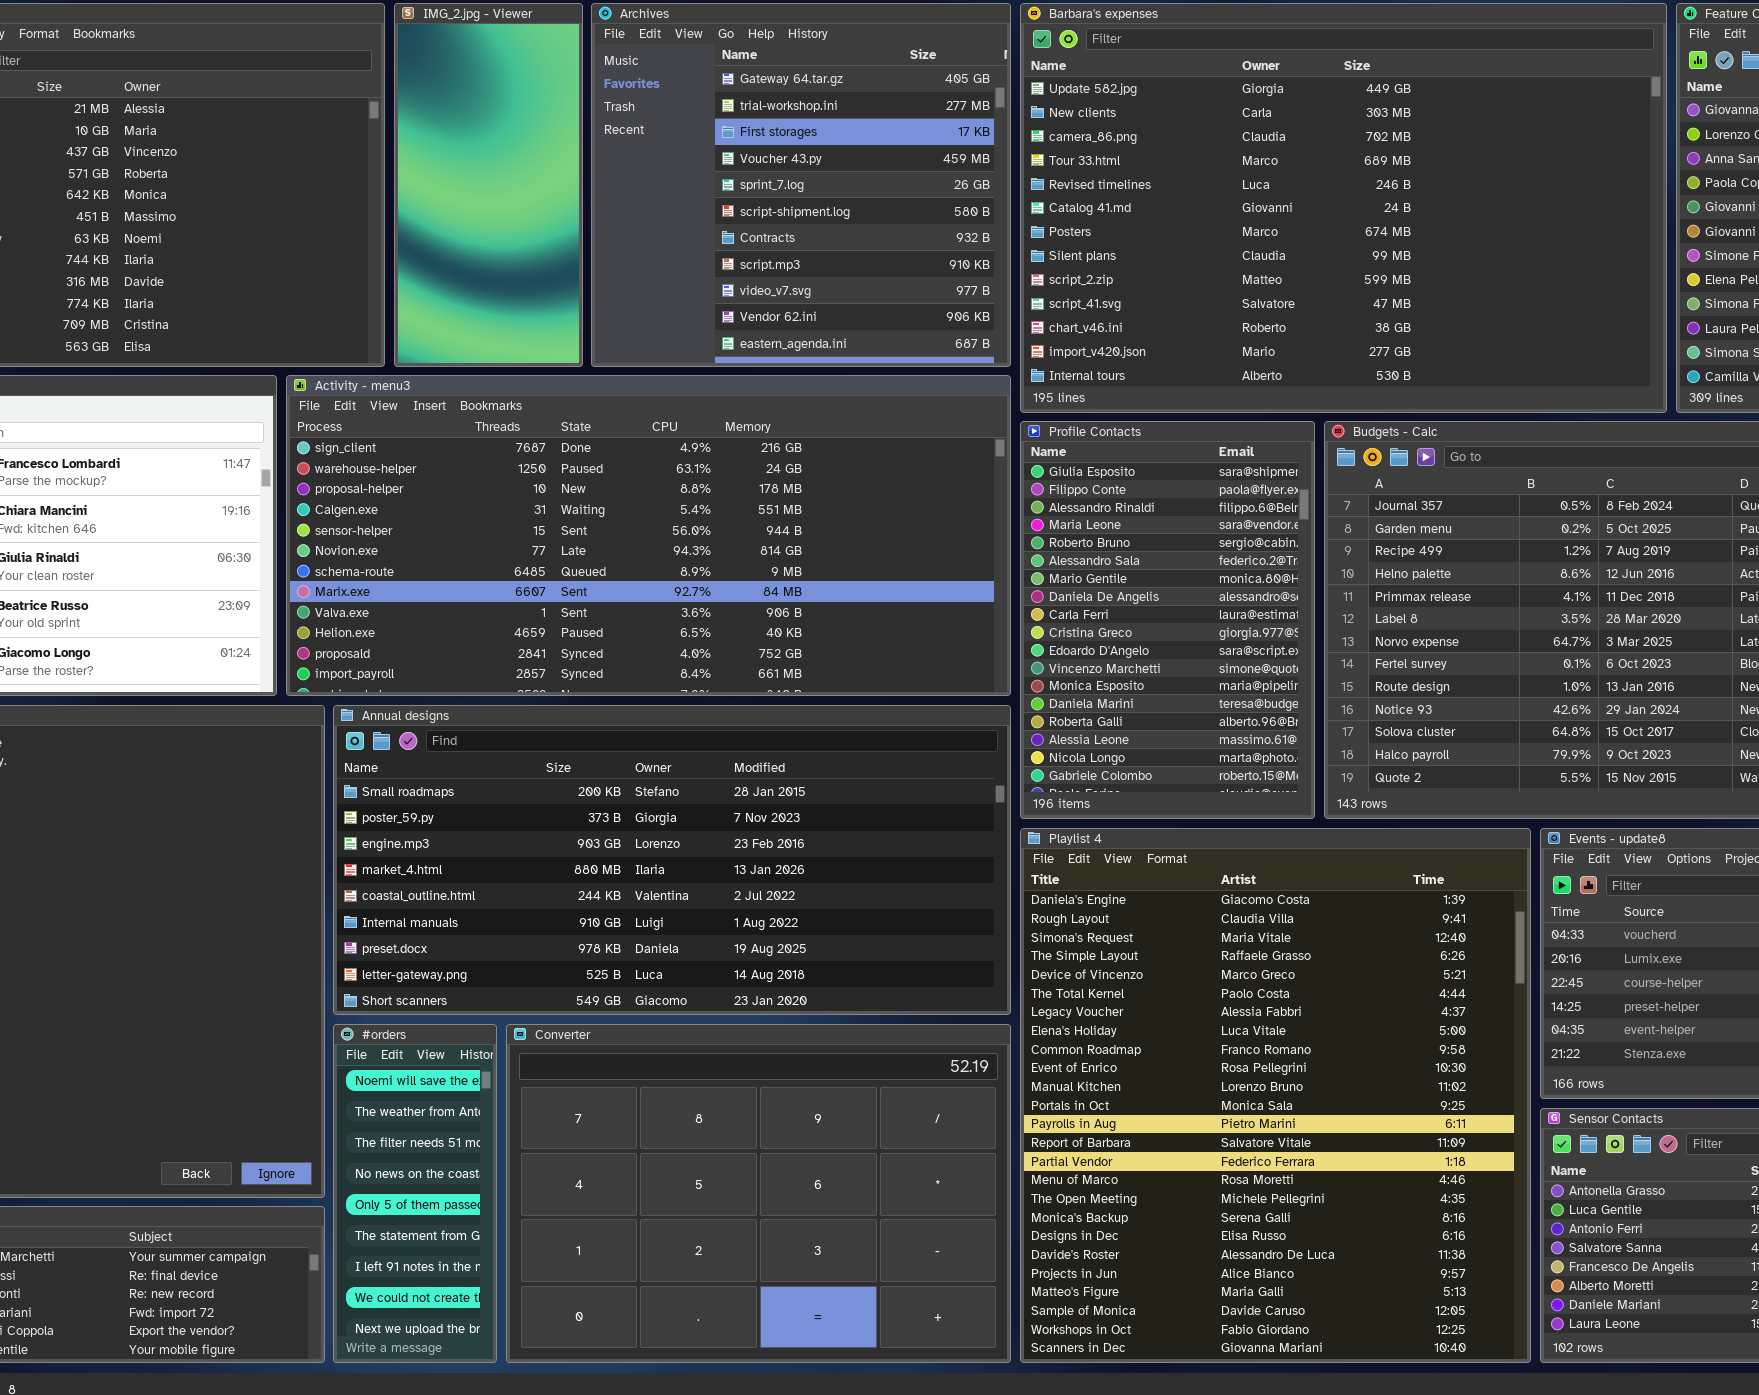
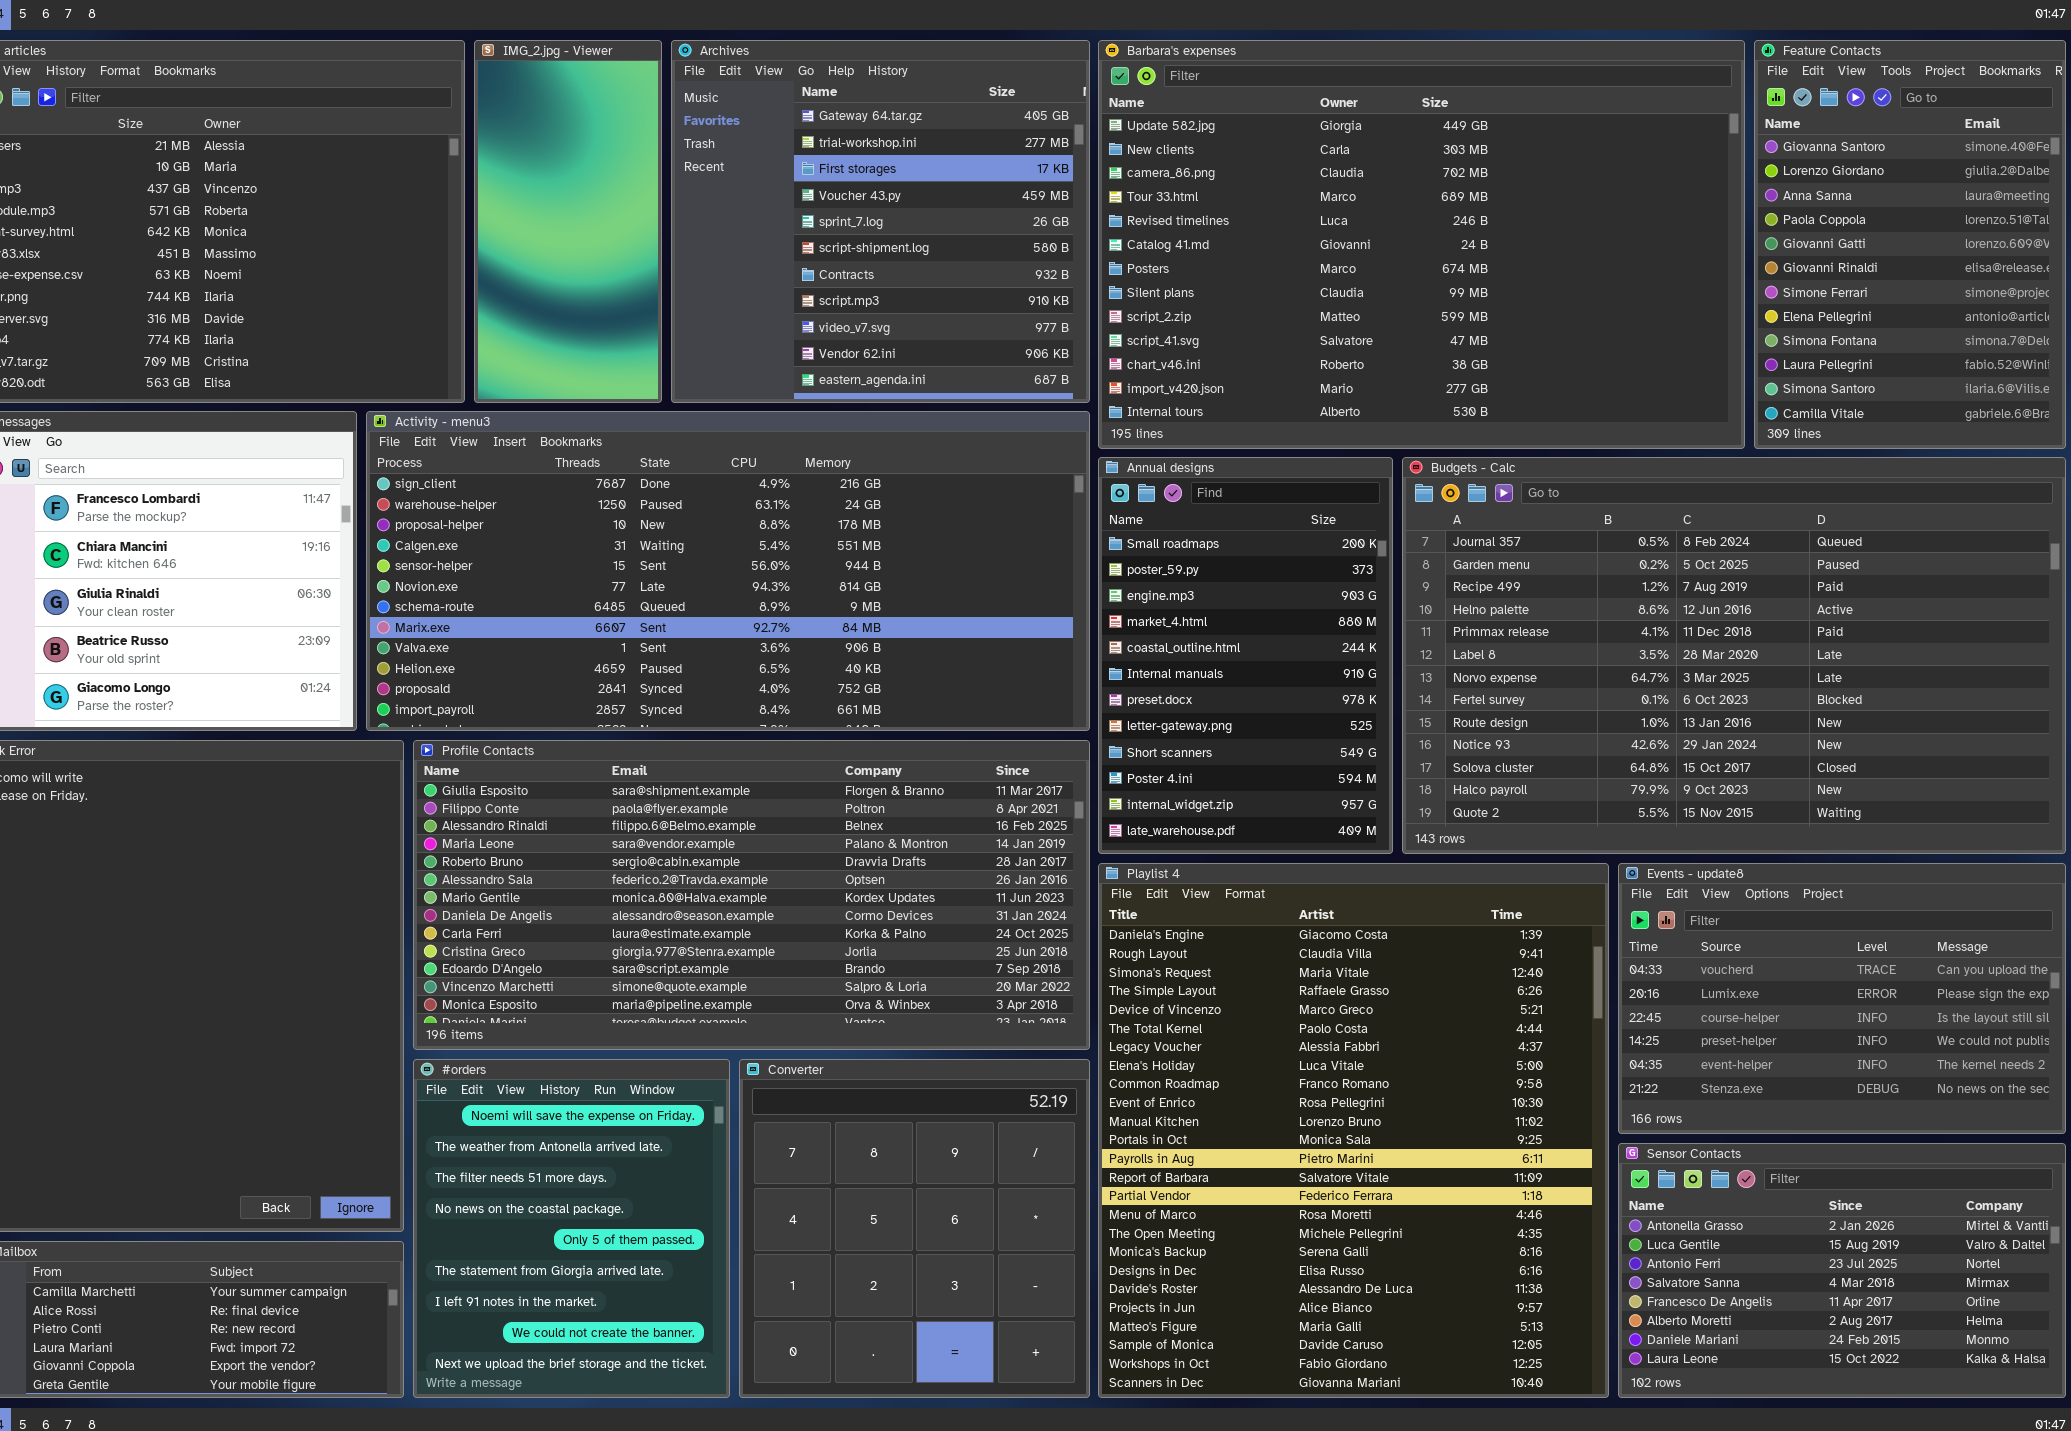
Profile Contacts: [1020,421,1315,819] -> [413,740,1090,1050], moved, resized
Annual designs: [333,705,1011,1015] -> [1098,457,1393,854], moved, resized
#orders: [333,1024,497,1363] -> [413,1059,730,1398], resized
Converter: [506,1024,1011,1363] -> [739,1059,1090,1398], resized

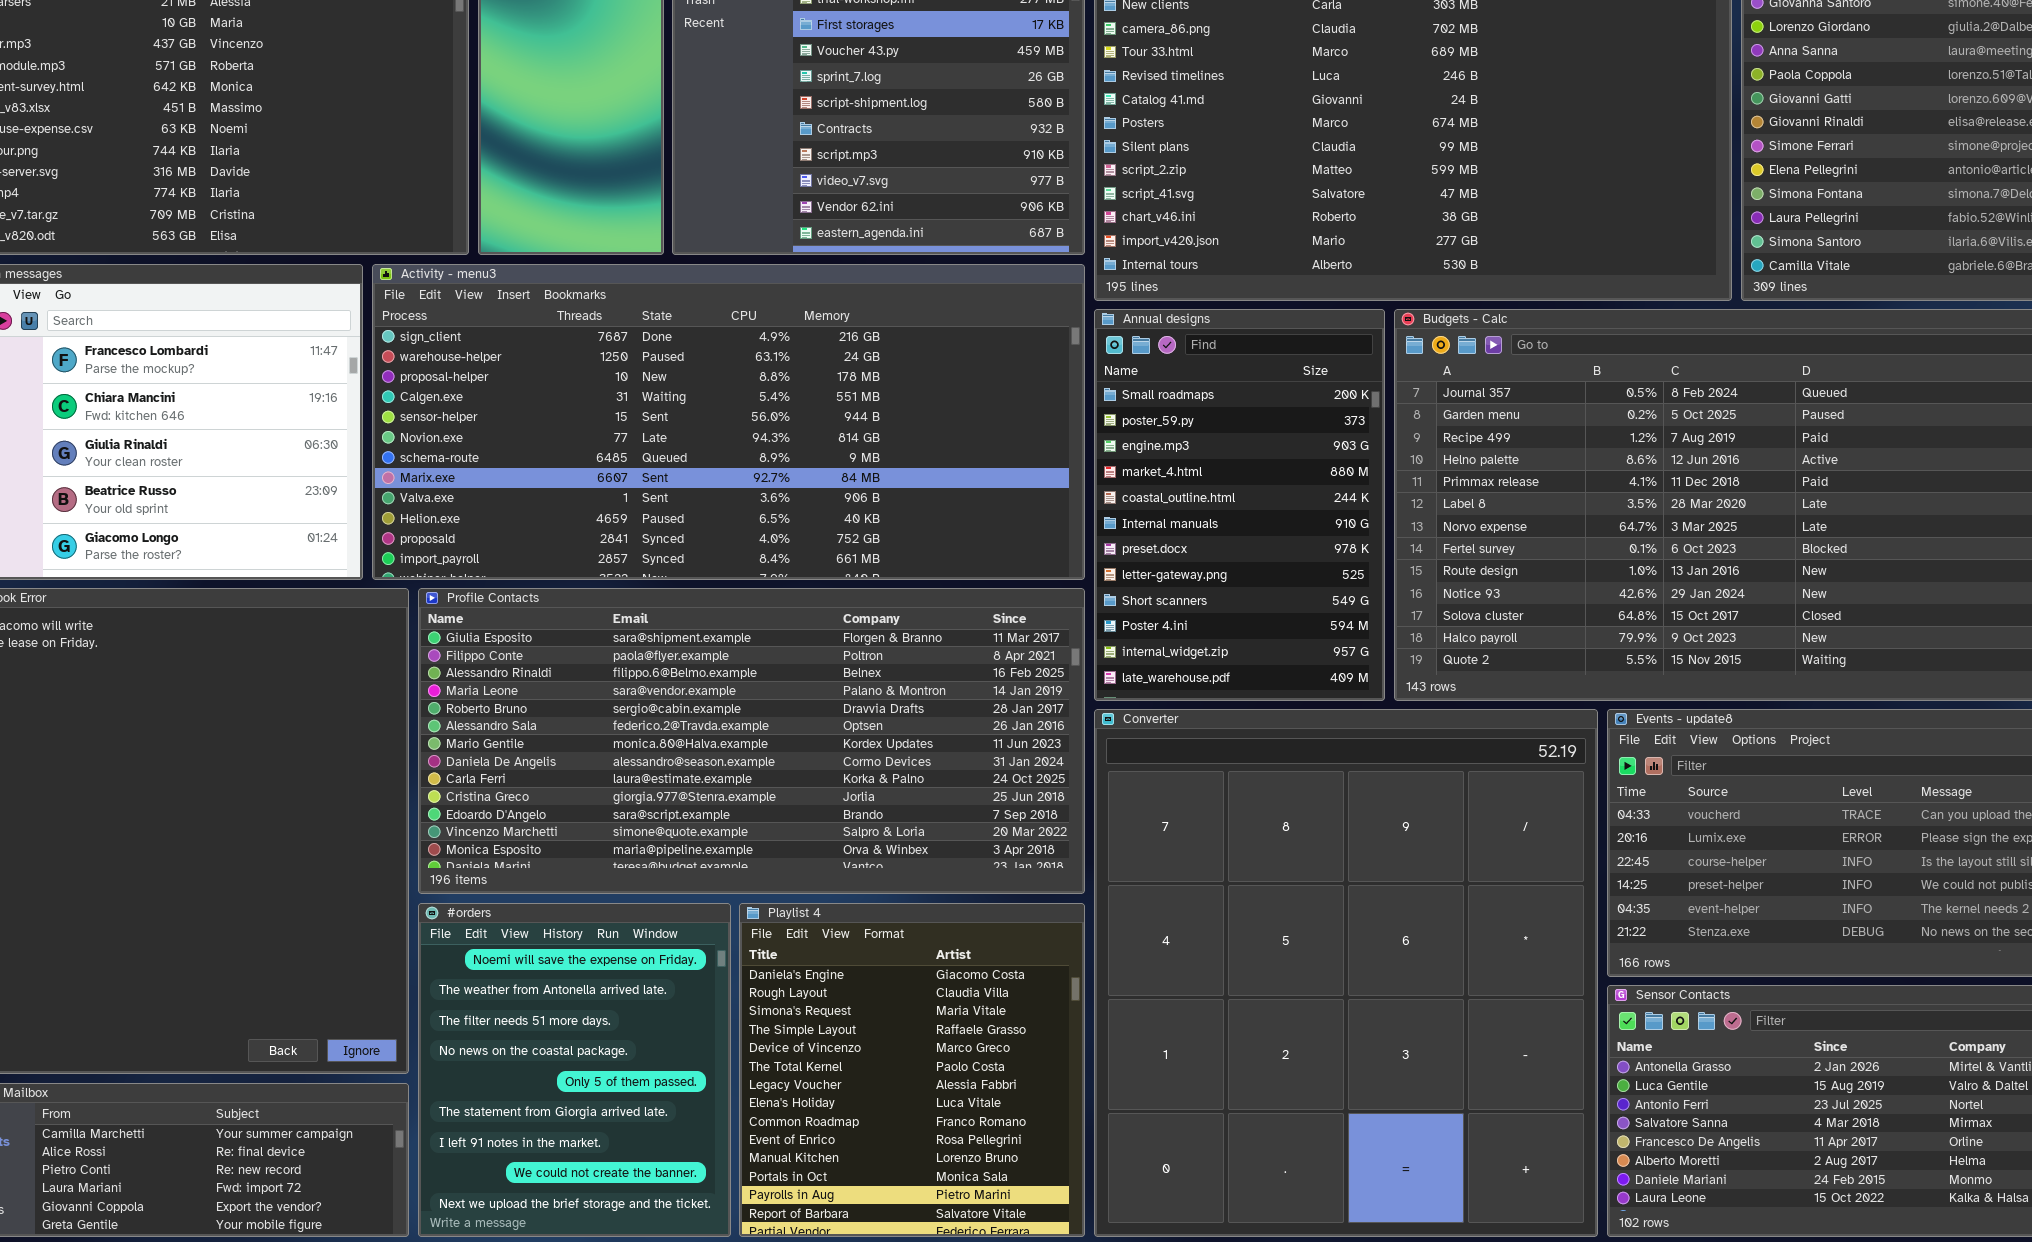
Playlist 4: [1098,863,1609,1398] -> [739,903,1085,1237], moved, resized
Converter: [739,1059,1090,1398] -> [1094,709,1598,1237], moved, resized

